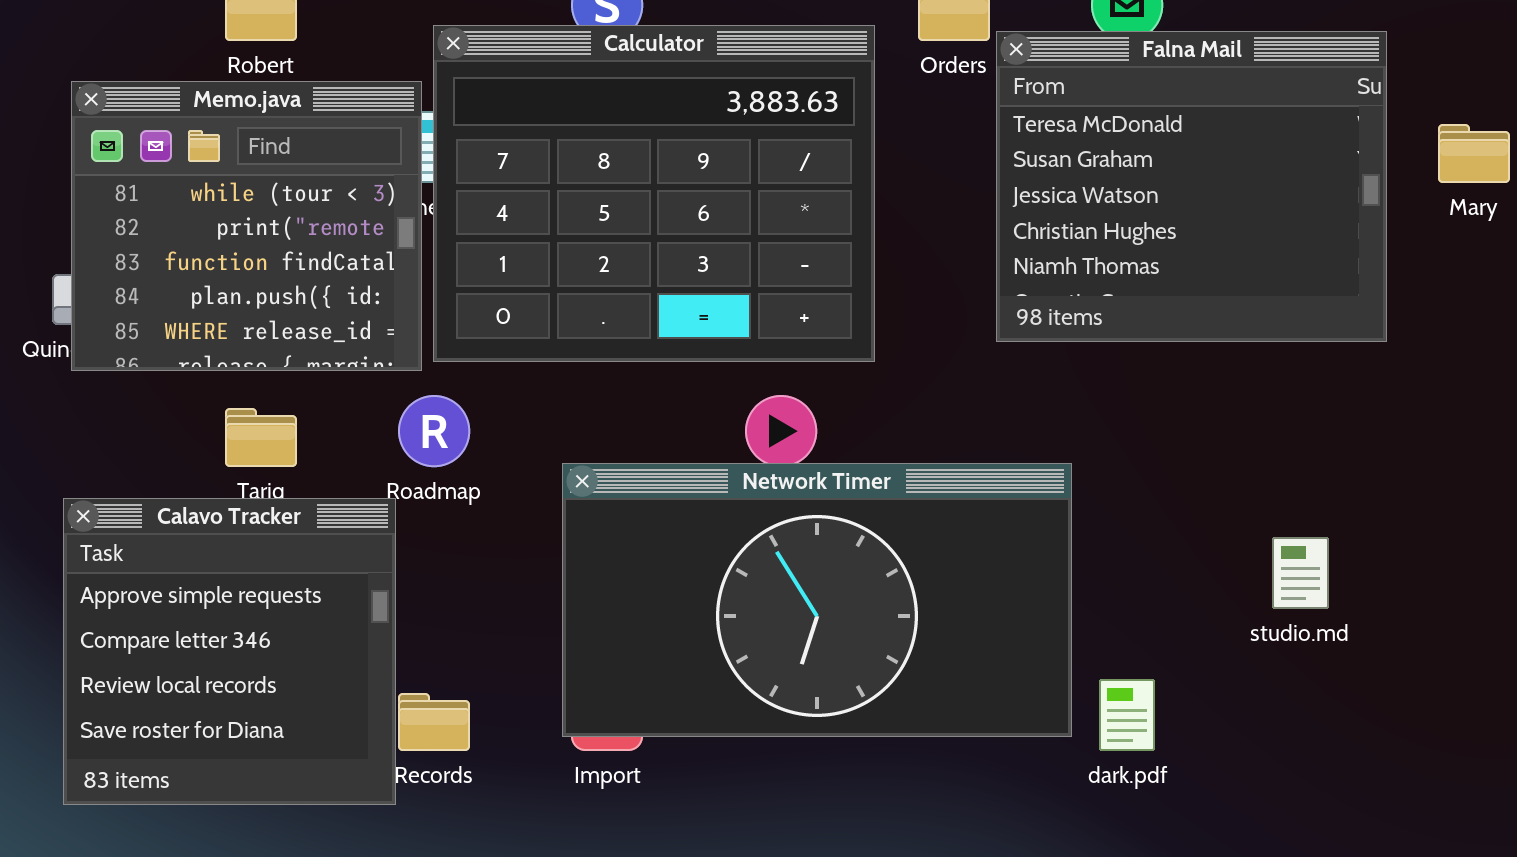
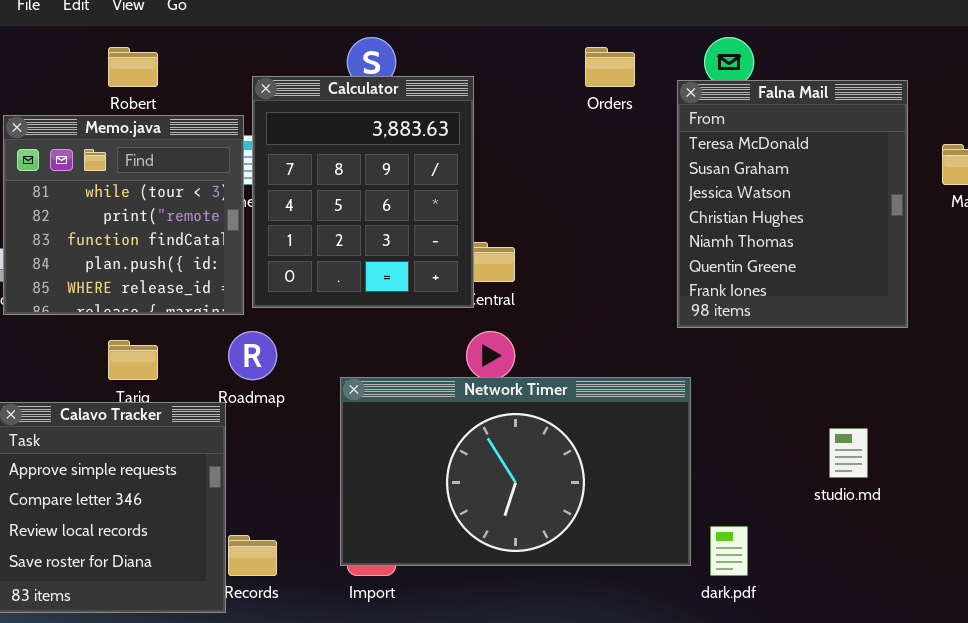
Calculator: [433,25,875,362] -> [252,76,474,308], resized
Falna Mail: [996,31,1387,342] -> [677,80,908,328], resized

